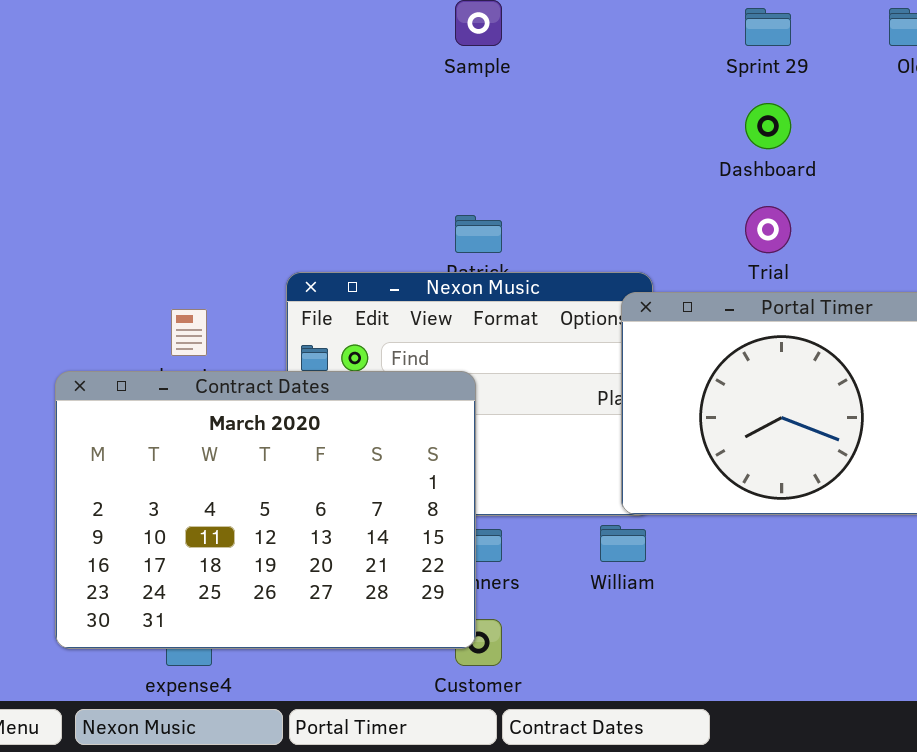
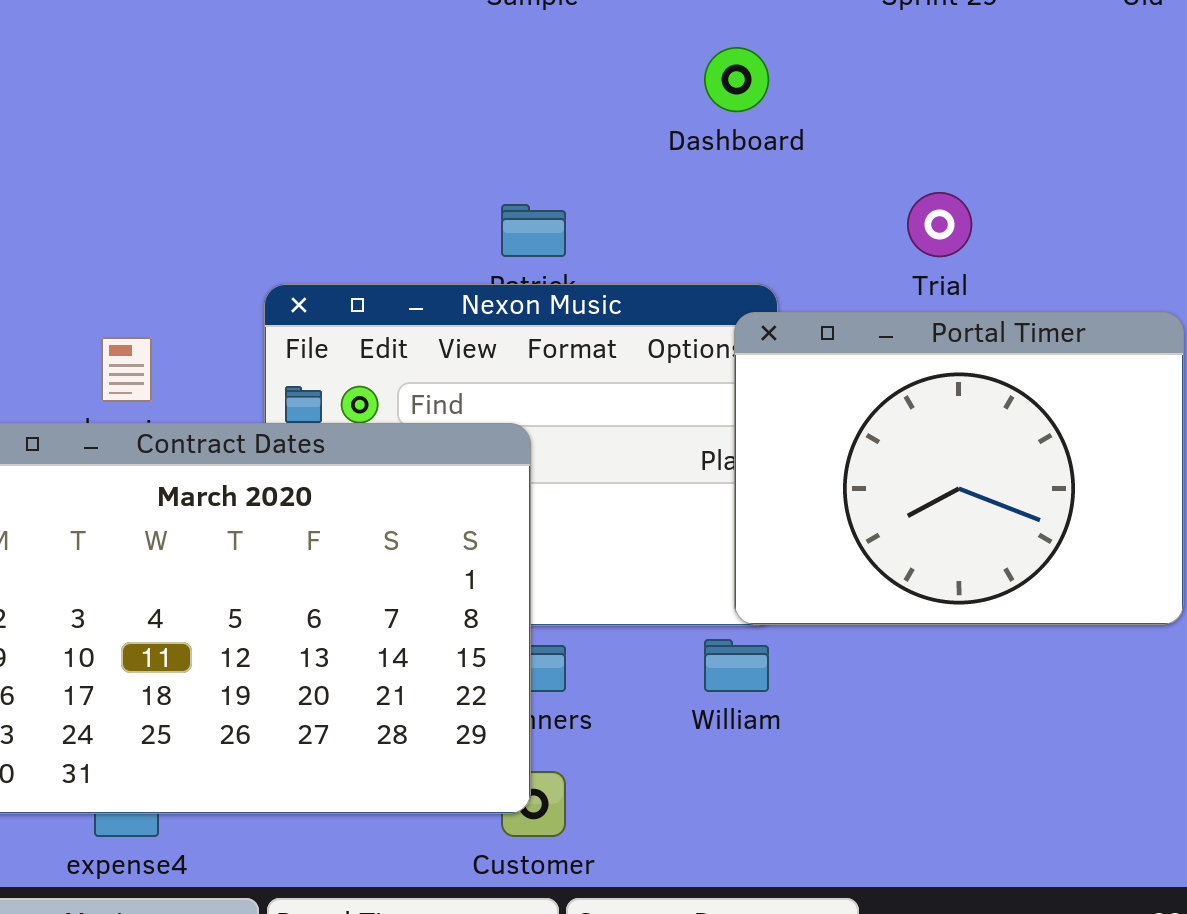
Dashboard: [745,103,791,149] -> [704,47,769,112], moved

